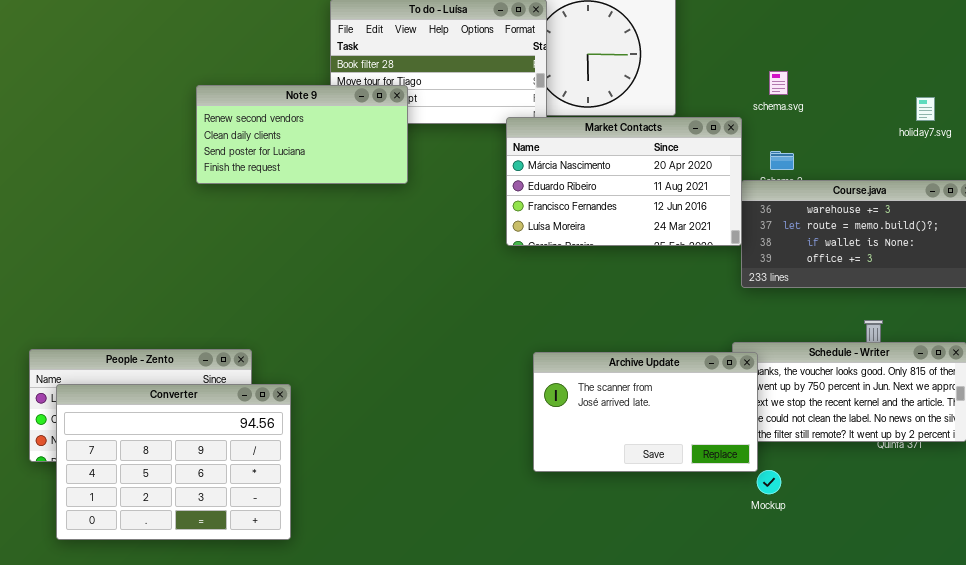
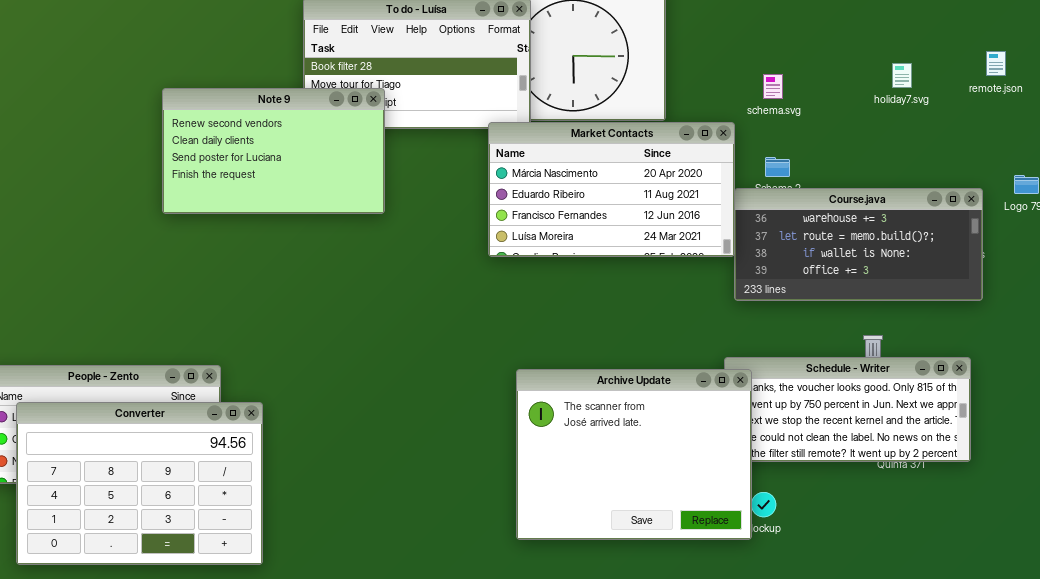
Note 9: [196,85,408,184] -> [162,88,385,214], resized
holiday7.svg: [916,97,935,121] -> [892,63,912,88], moved
Archive Update: [533,352,758,472] -> [516,369,752,540], resized

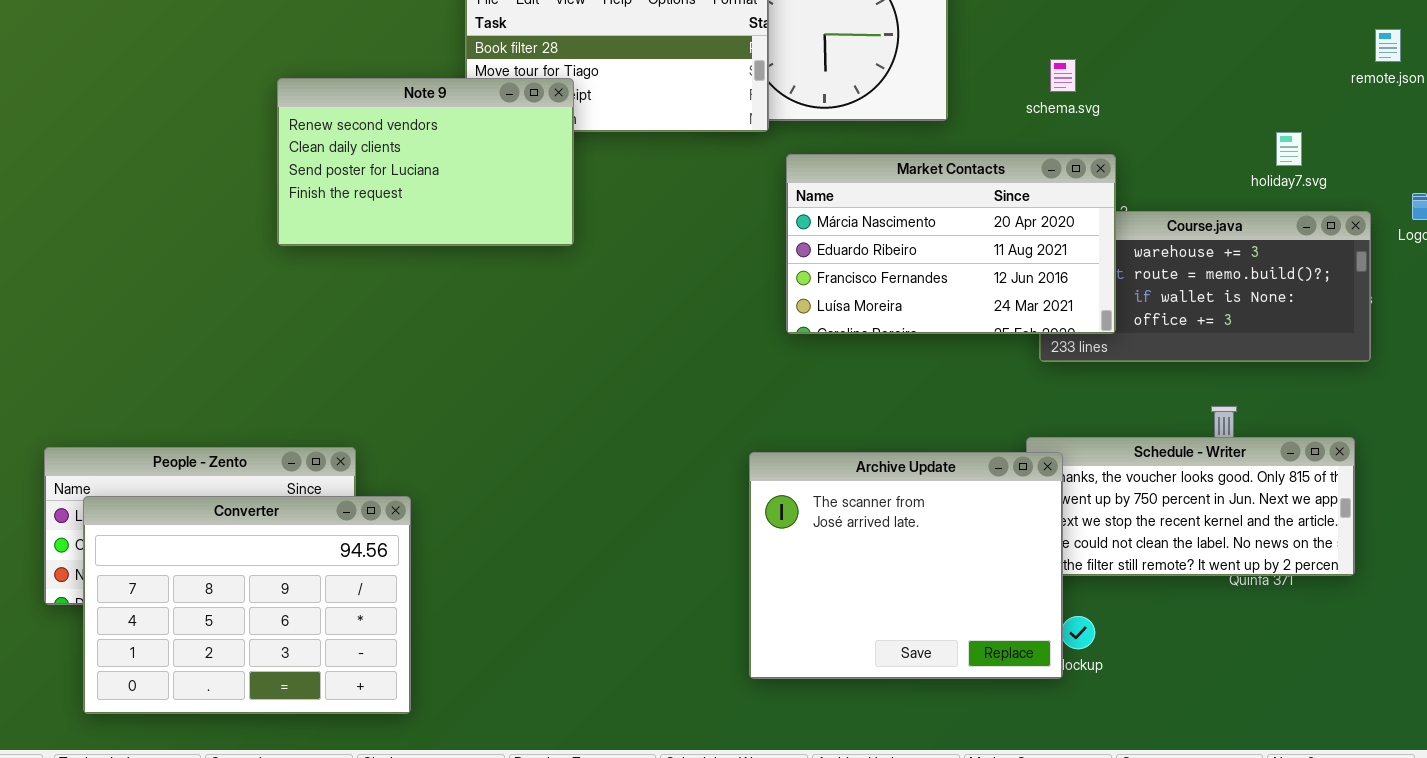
holiday7.svg: [892,63,912,88] -> [1276,132,1302,166], moved
schema.svg: [763,74,783,99] -> [1050,59,1076,92], moved
Market Contacts: [488,122,735,257] -> [786,154,1116,334], moved

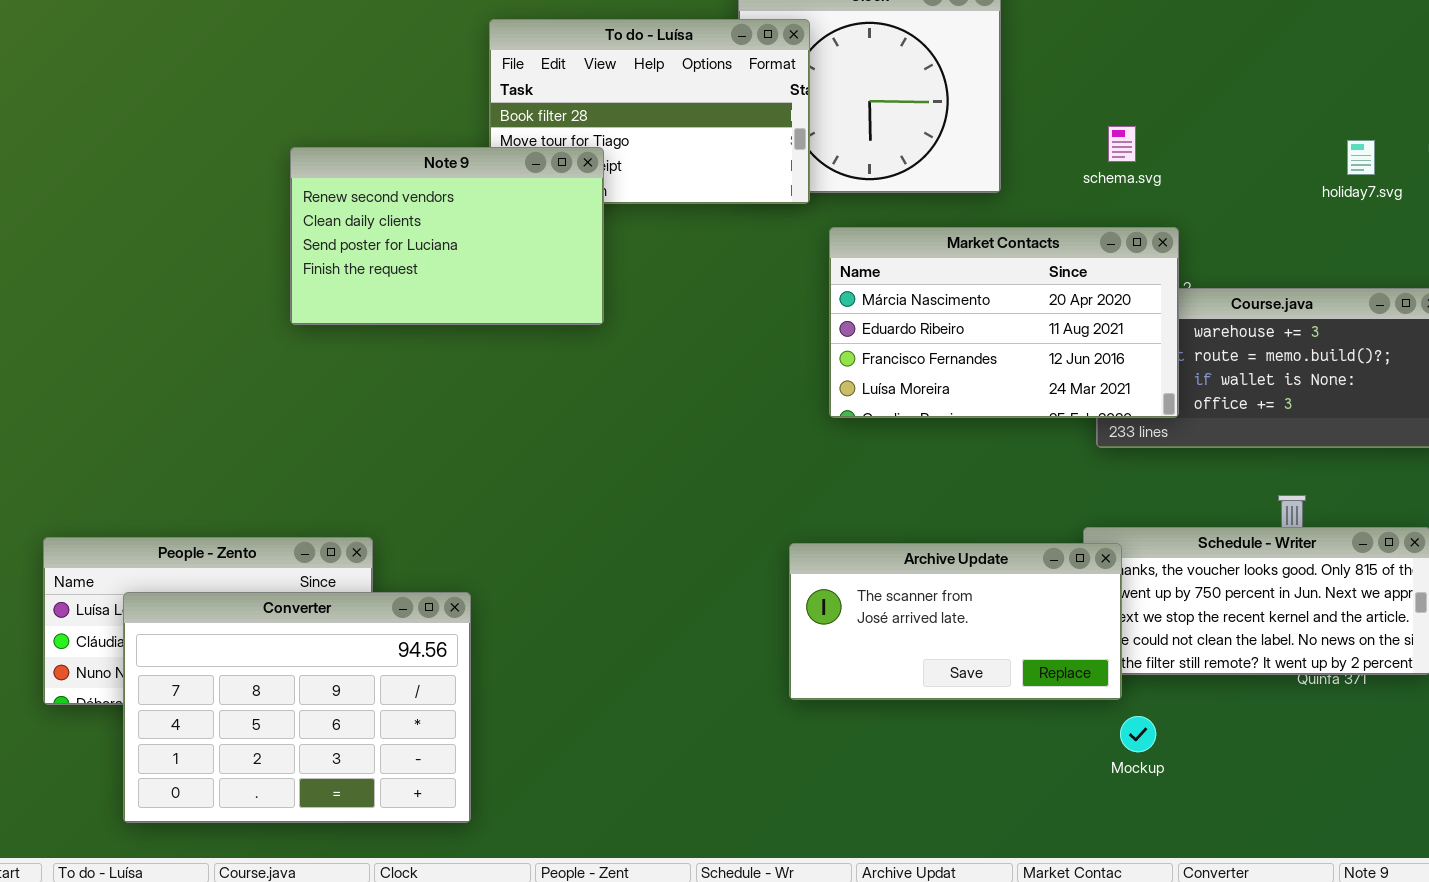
holiday7.svg: [1276,132,1302,166] -> [1347,140,1375,175], moved
Archive Update: [749,452,1063,679] -> [789,543,1122,700], resized
Converter: [83,496,411,714] -> [123,592,471,823], moved

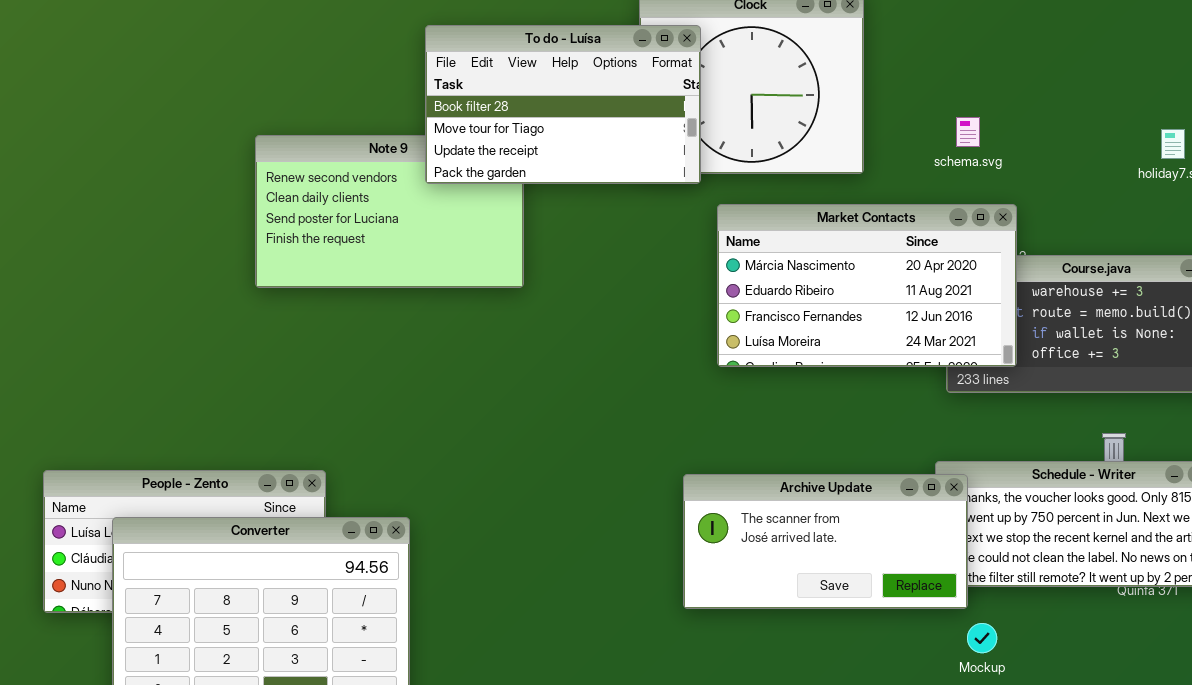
To do - Luísa: [489,19,810,204] -> [425,25,701,184], raised

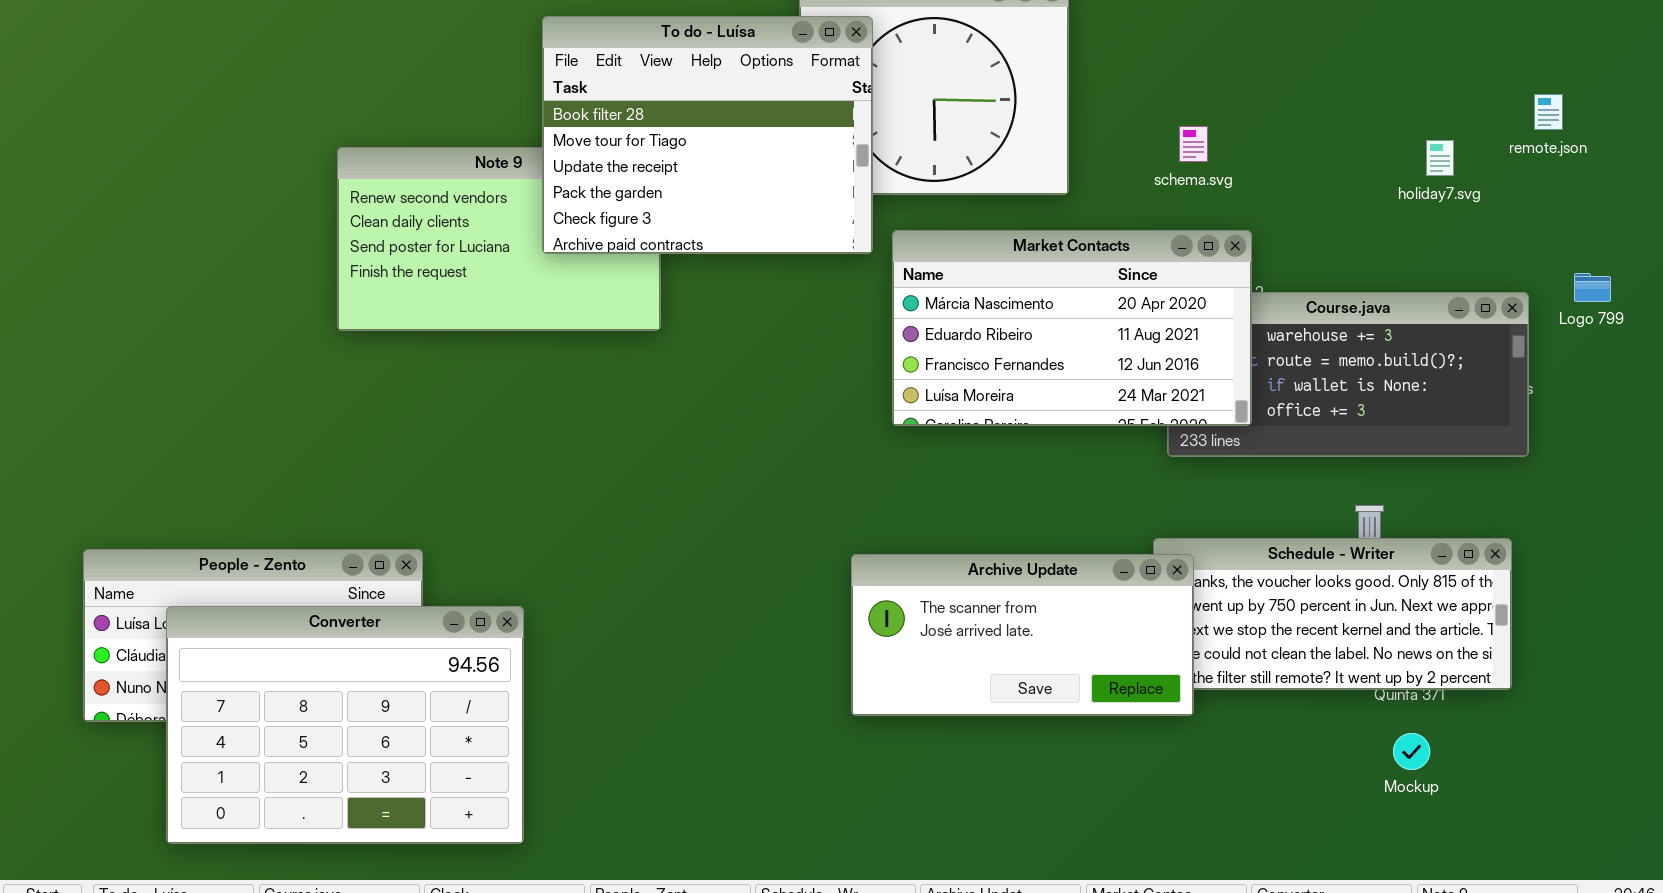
To do - Luísa: [425,25,701,184] -> [542,16,873,254], resized
Mockup: [967,623,997,653] -> [1393,733,1430,770], moved

